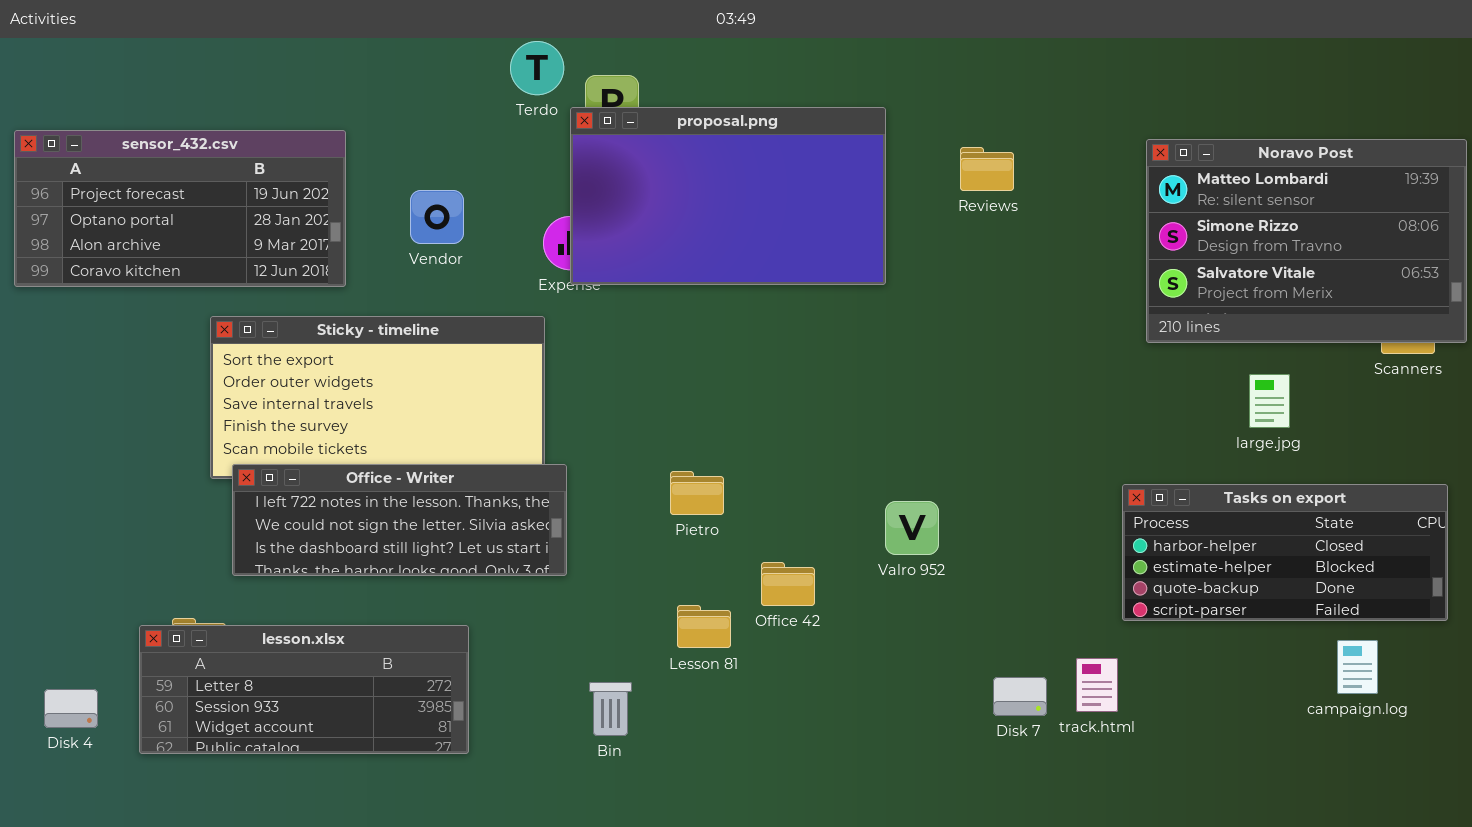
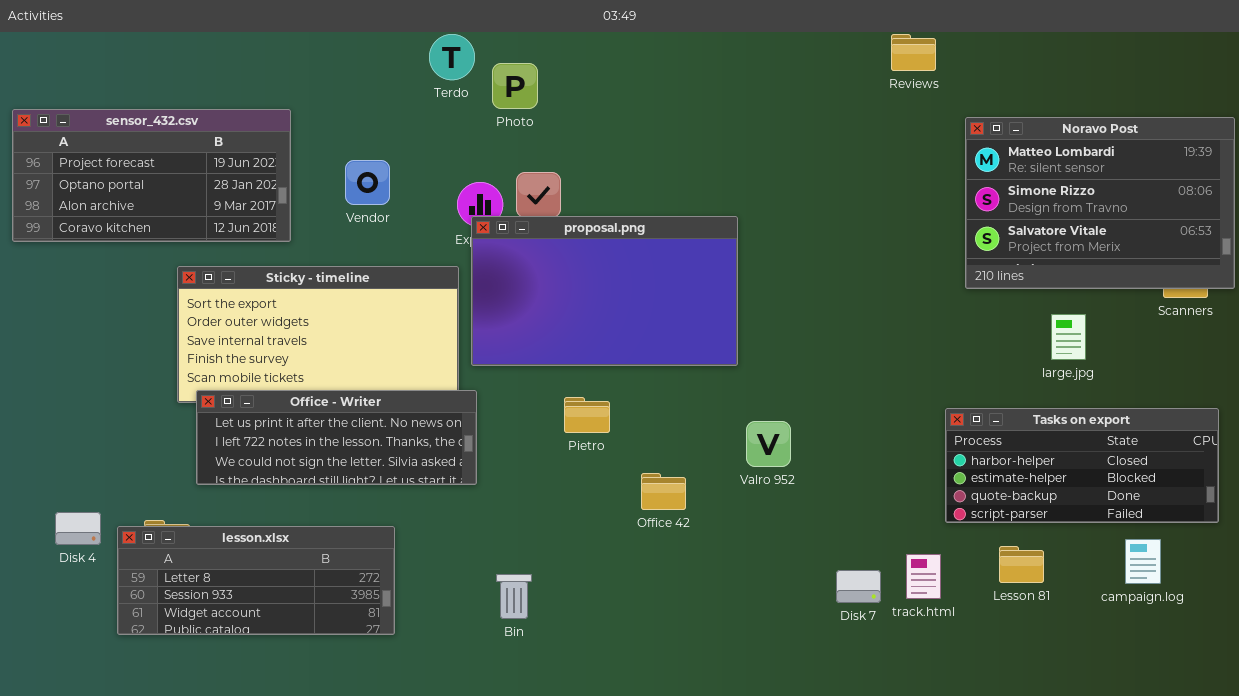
proposal.png: [570,107,886,285] -> [471,216,738,366], moved
Reviews: [960,147,1014,191] -> [891,34,936,71], moved
Office - Writer: [232,464,567,576] -> [196,390,477,485], scrolled up 1 row
Lesson 81: [677,605,731,648] -> [999,546,1044,583], moved
Disk 4: [44,689,98,728] -> [55,512,101,545], moved

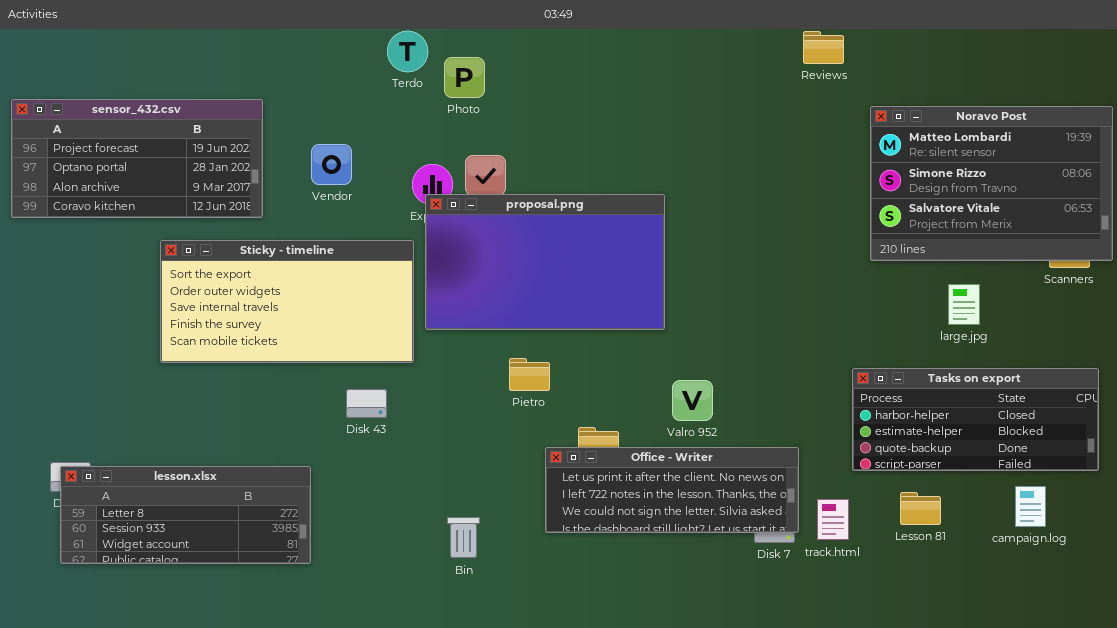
Office - Writer: [196,390,477,485] -> [545,447,799,533], moved
lesson.xlsx: [117,526,395,635] -> [60,466,311,564], moved

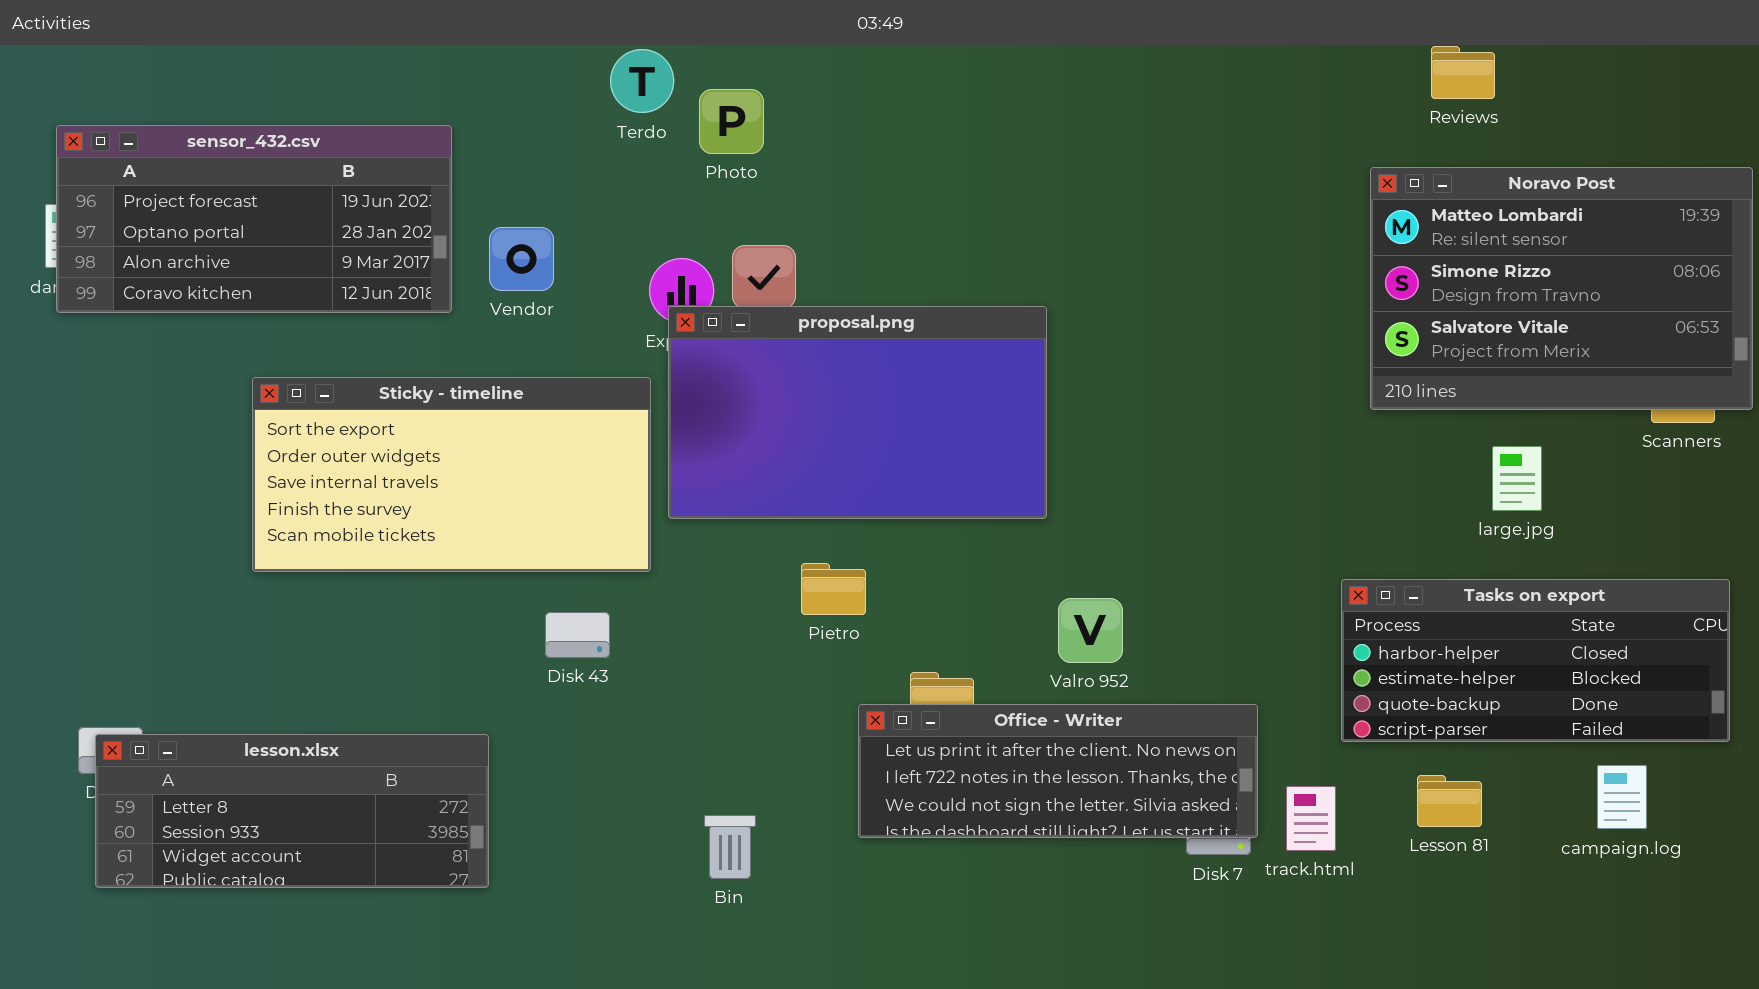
Reviews: [803,31,844,64] -> [1431,46,1495,99], moved
sensor_432.csv: [11,99,263,218] -> [56,125,452,313], moved

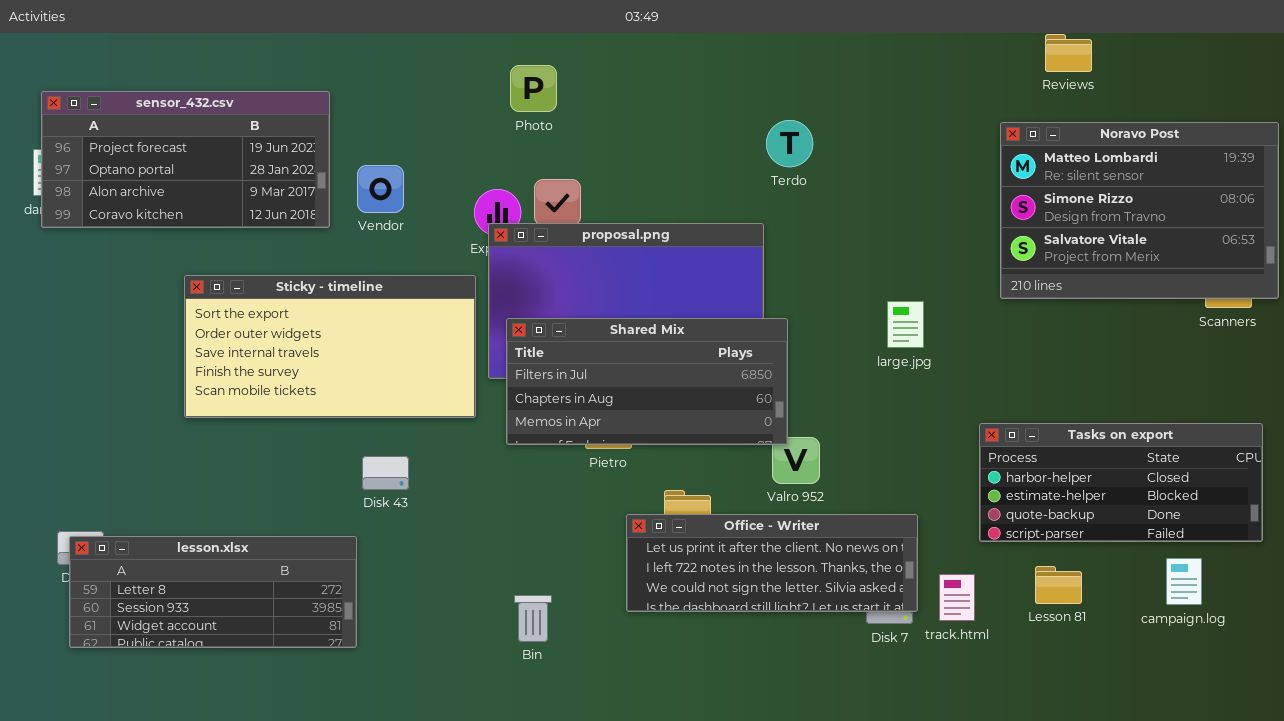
Terdo: [610,49,674,113] -> [766,120,813,167], moved
Shared Mix: none -> [506,318,788,445], opened
large.jpg: [1492,446,1542,511] -> [887,301,924,348], moved
Disk 43: [545,612,610,658] -> [362,456,409,490], moved

